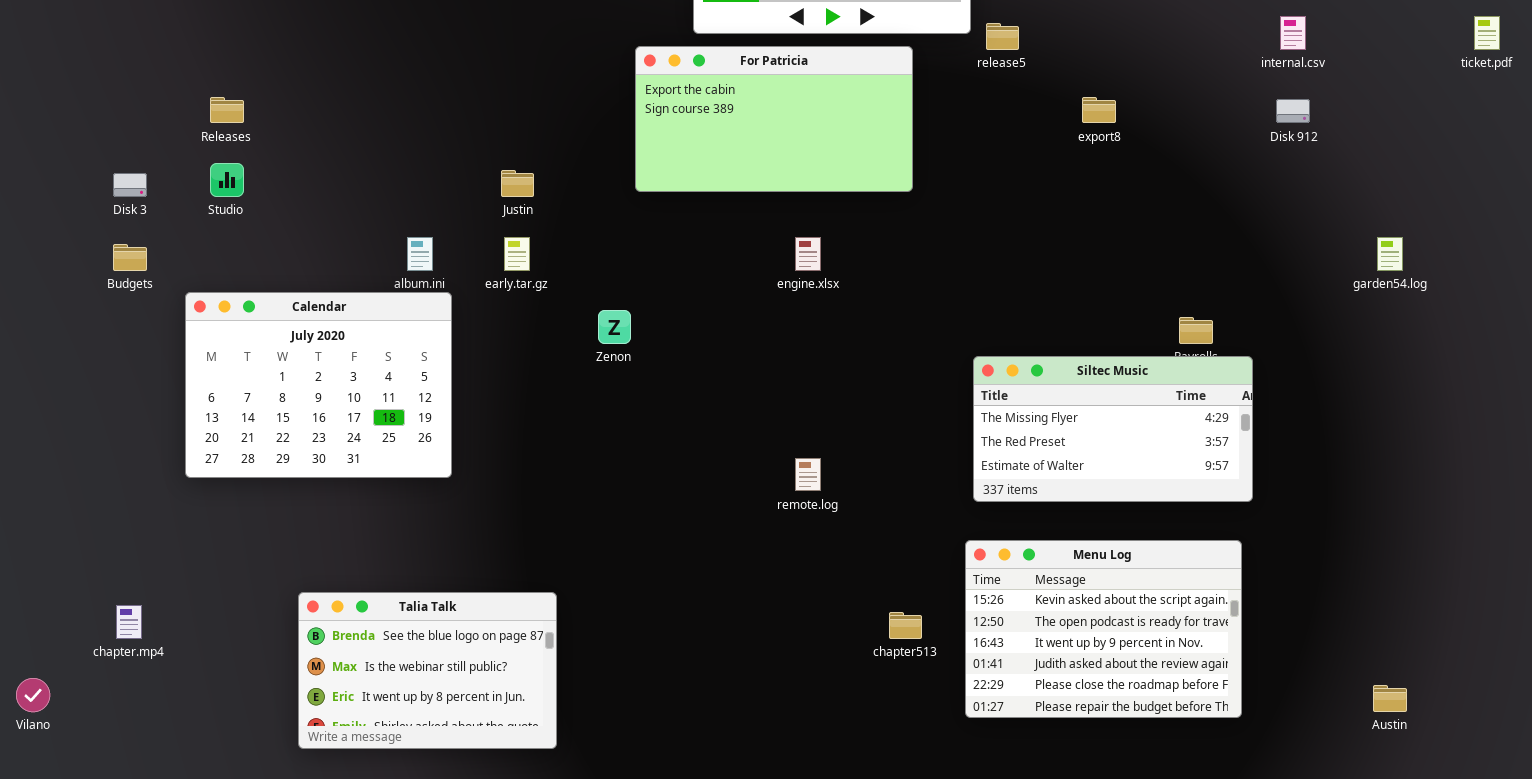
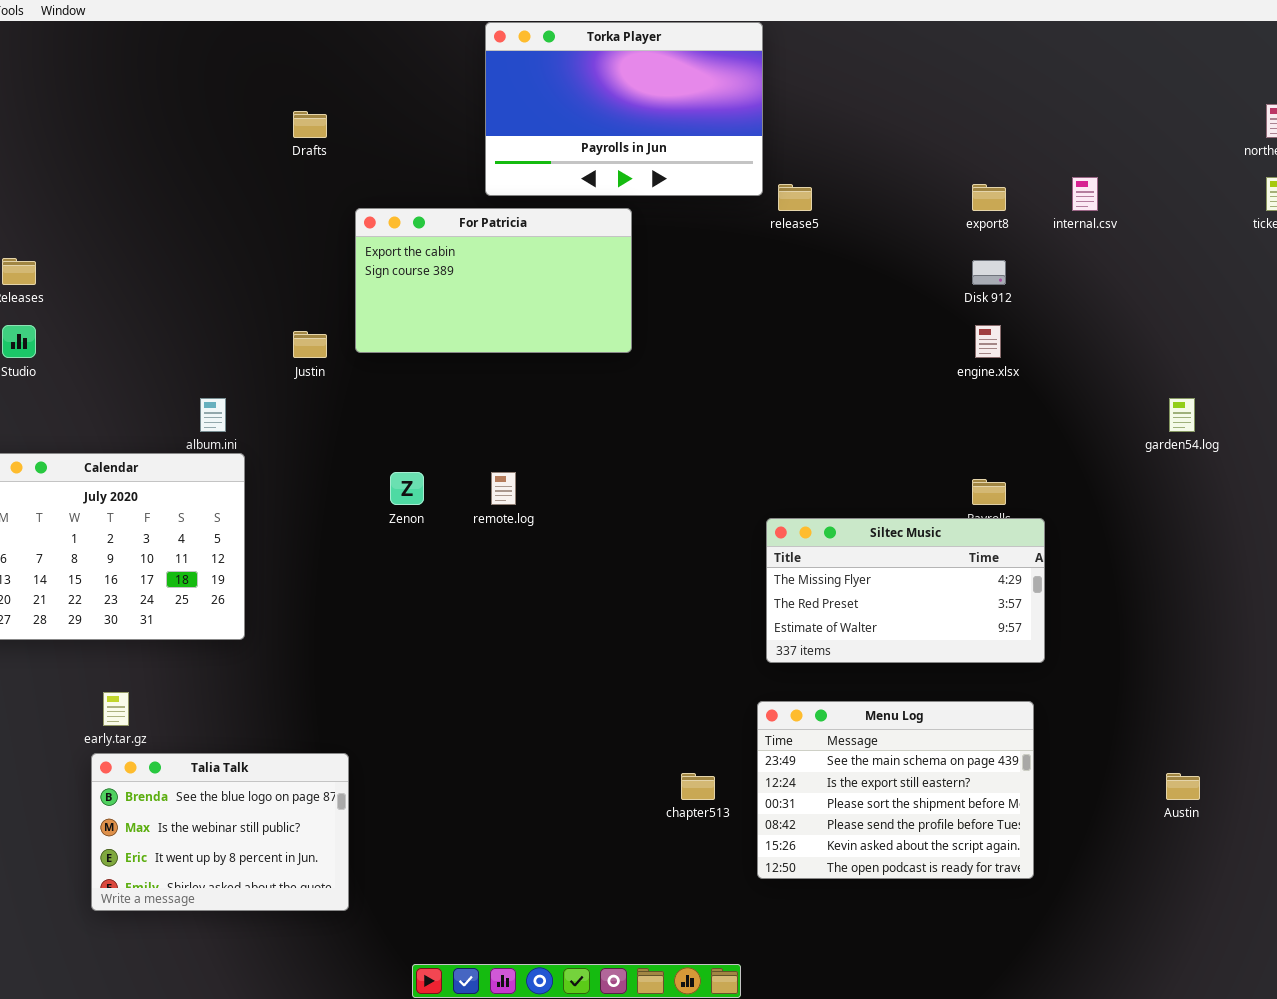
For Patricia: [635,46,913,192] -> [355,208,632,353], moved
export8: [1082,97,1116,123] -> [972,184,1006,211], moved
Disk 912: [1276,99,1310,123] -> [972,260,1006,285], moved
early.tar.gz: [504,237,530,271] -> [103,692,129,726], moved
engine.xlsx: [795,237,821,271] -> [975,325,1001,358], moved
remote.log: [795,458,821,491] -> [491,472,516,505], moved
Menu Log: [965,540,1242,718] -> [757,701,1034,879], scrolled up 4 rows
Austin: [1373,685,1407,712] -> [1166,773,1200,800], moved

